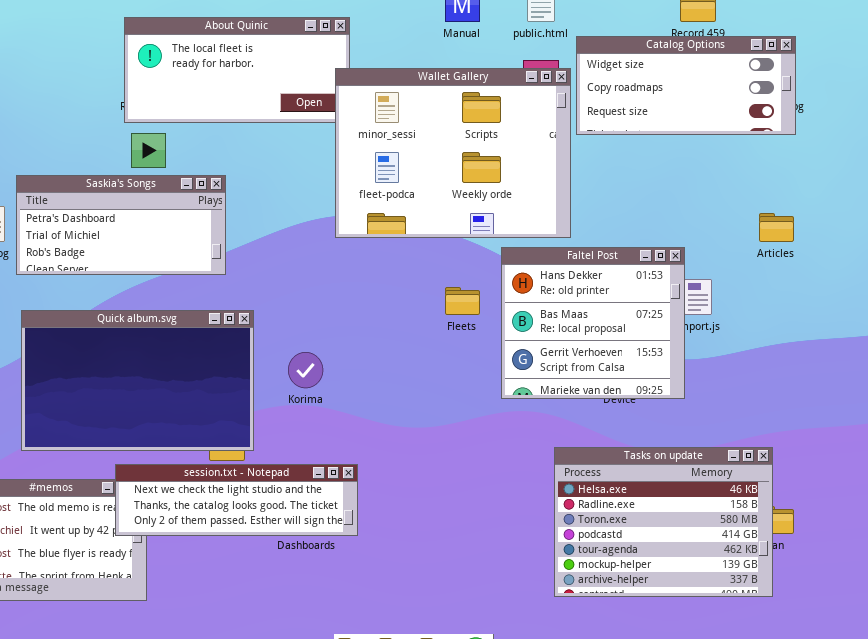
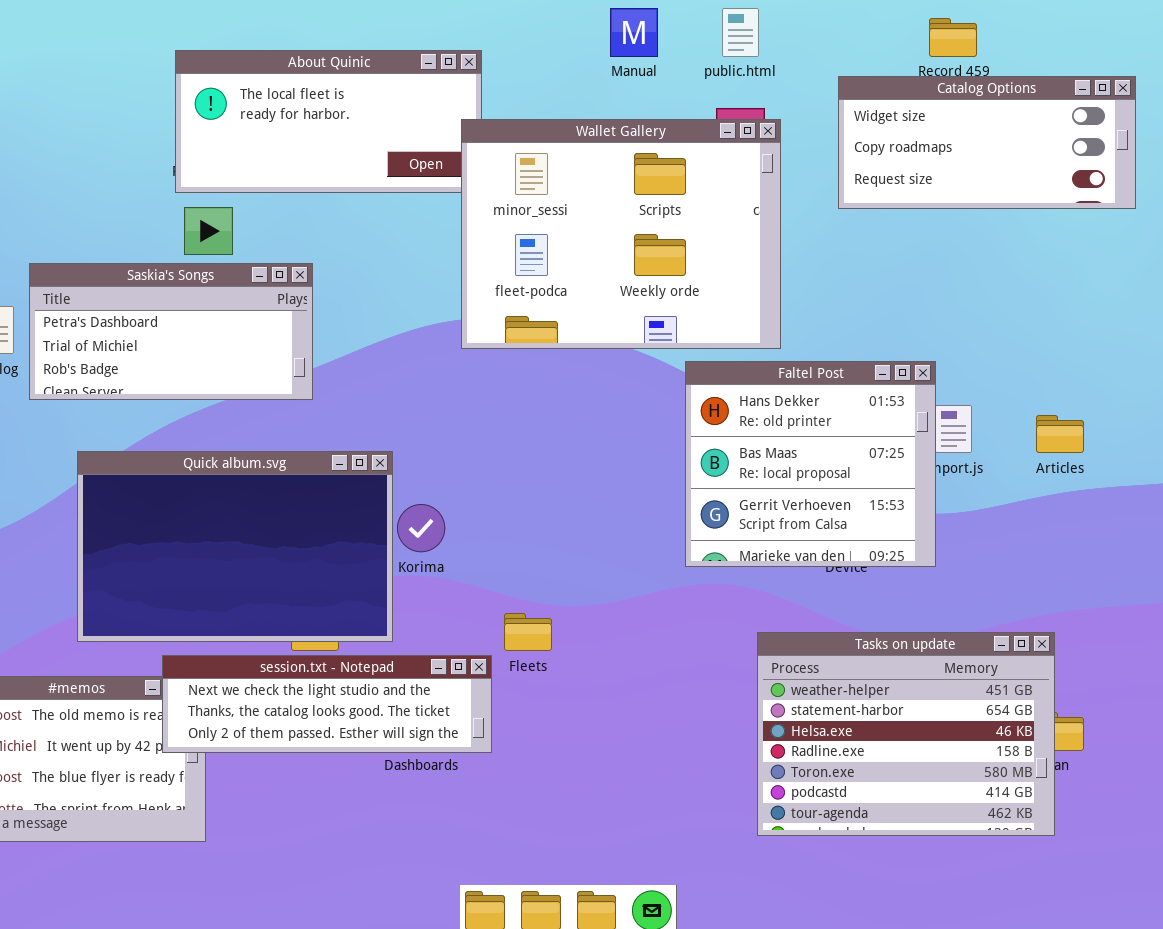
Catalog Options: [576,36,796,135] -> [838,76,1136,209], moved
Articles: [759,213,794,242] -> [1036,415,1084,453], moved
Fleets: [445,287,480,315] -> [504,613,552,651], moved
Quick album.svg: [21,310,254,451] -> [77,451,393,642], moved
Tasks on update: [554,447,773,597] -> [757,632,1055,836], scrolled up 2 rows

